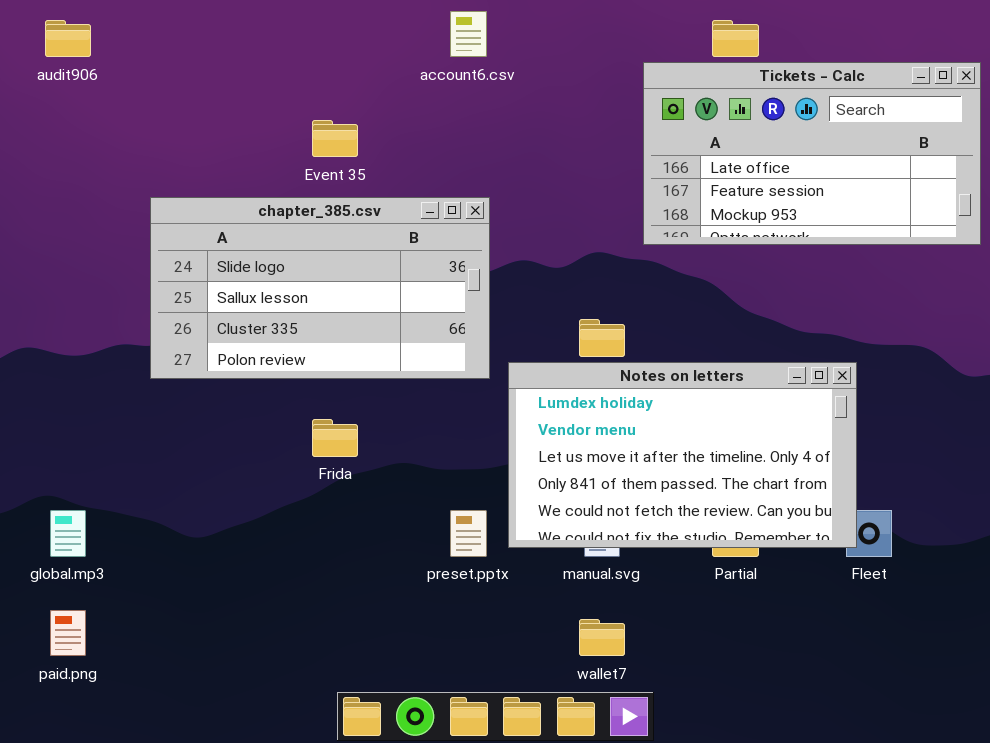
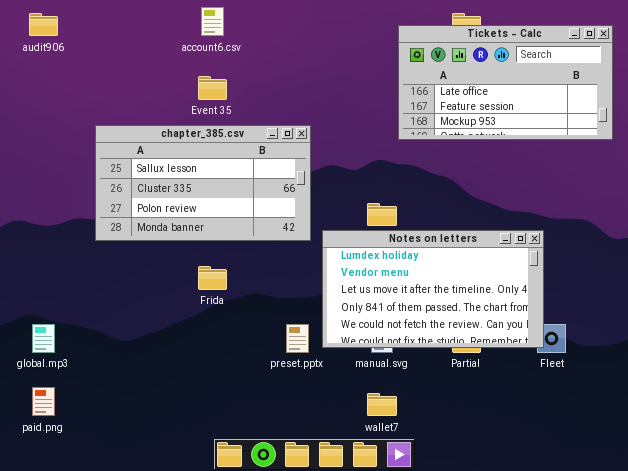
account6.csv: [450,11,487,57] -> [201,7,224,36], moved
Tickets - Calc: [643,62,981,245] -> [398,25,613,140], moved
chapter_385.csv: [150,197,490,379] -> [95,125,311,241], scrolled down 1 row

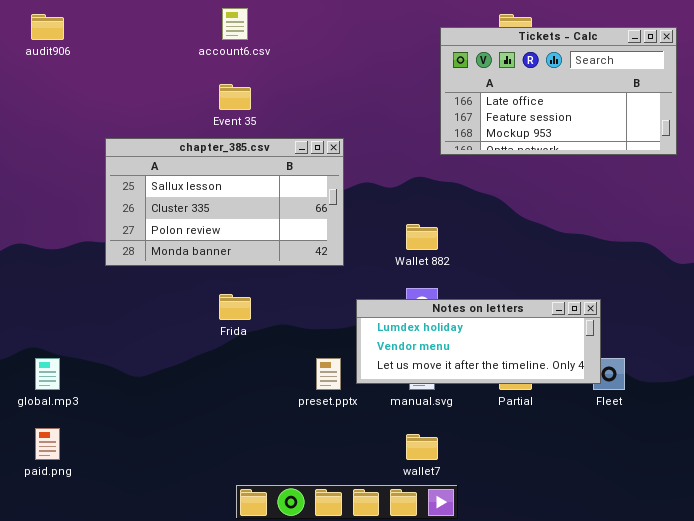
Notes on letters: [322,230,544,348] -> [356,299,601,384], resized

